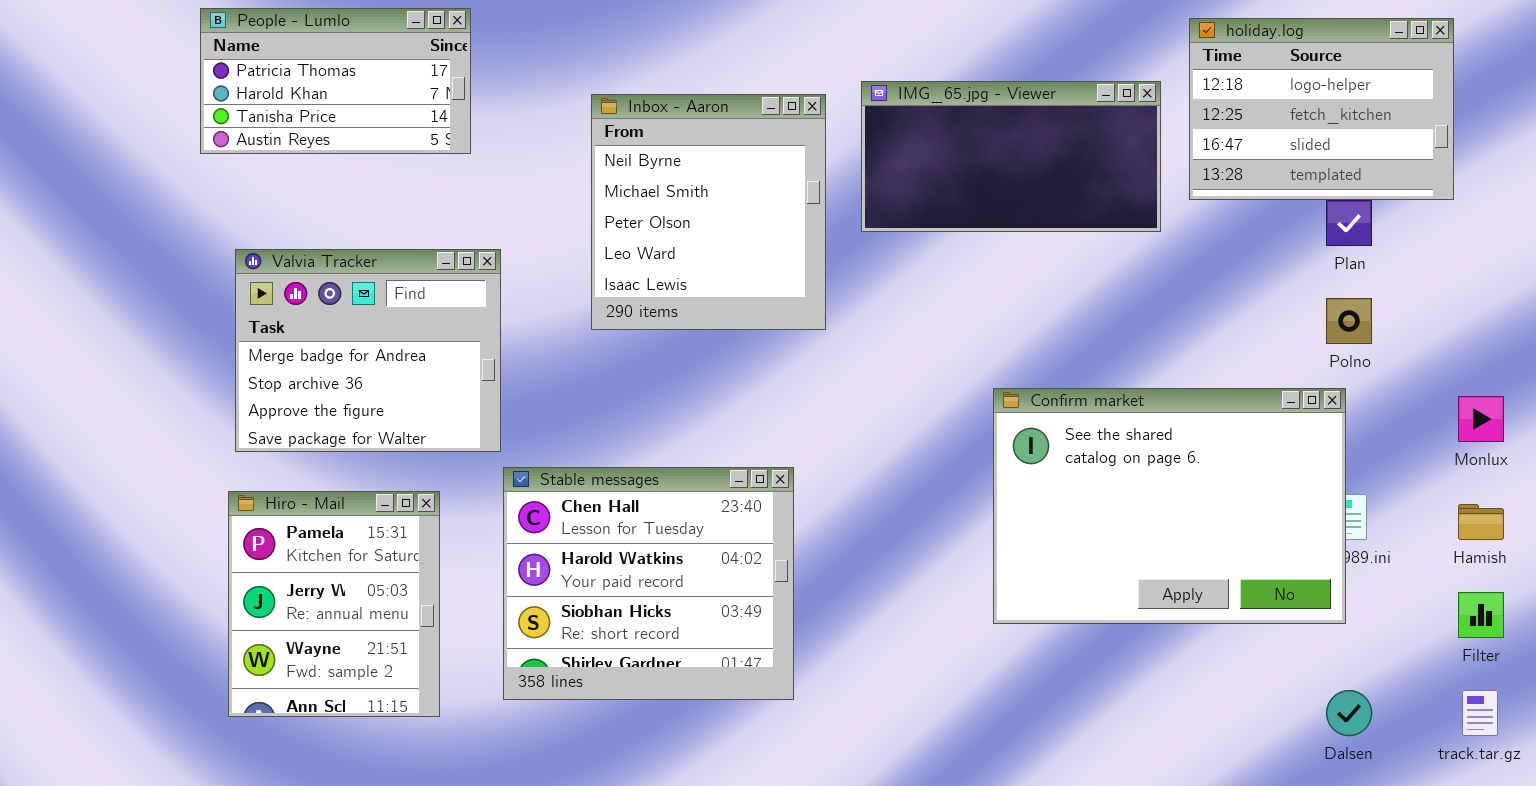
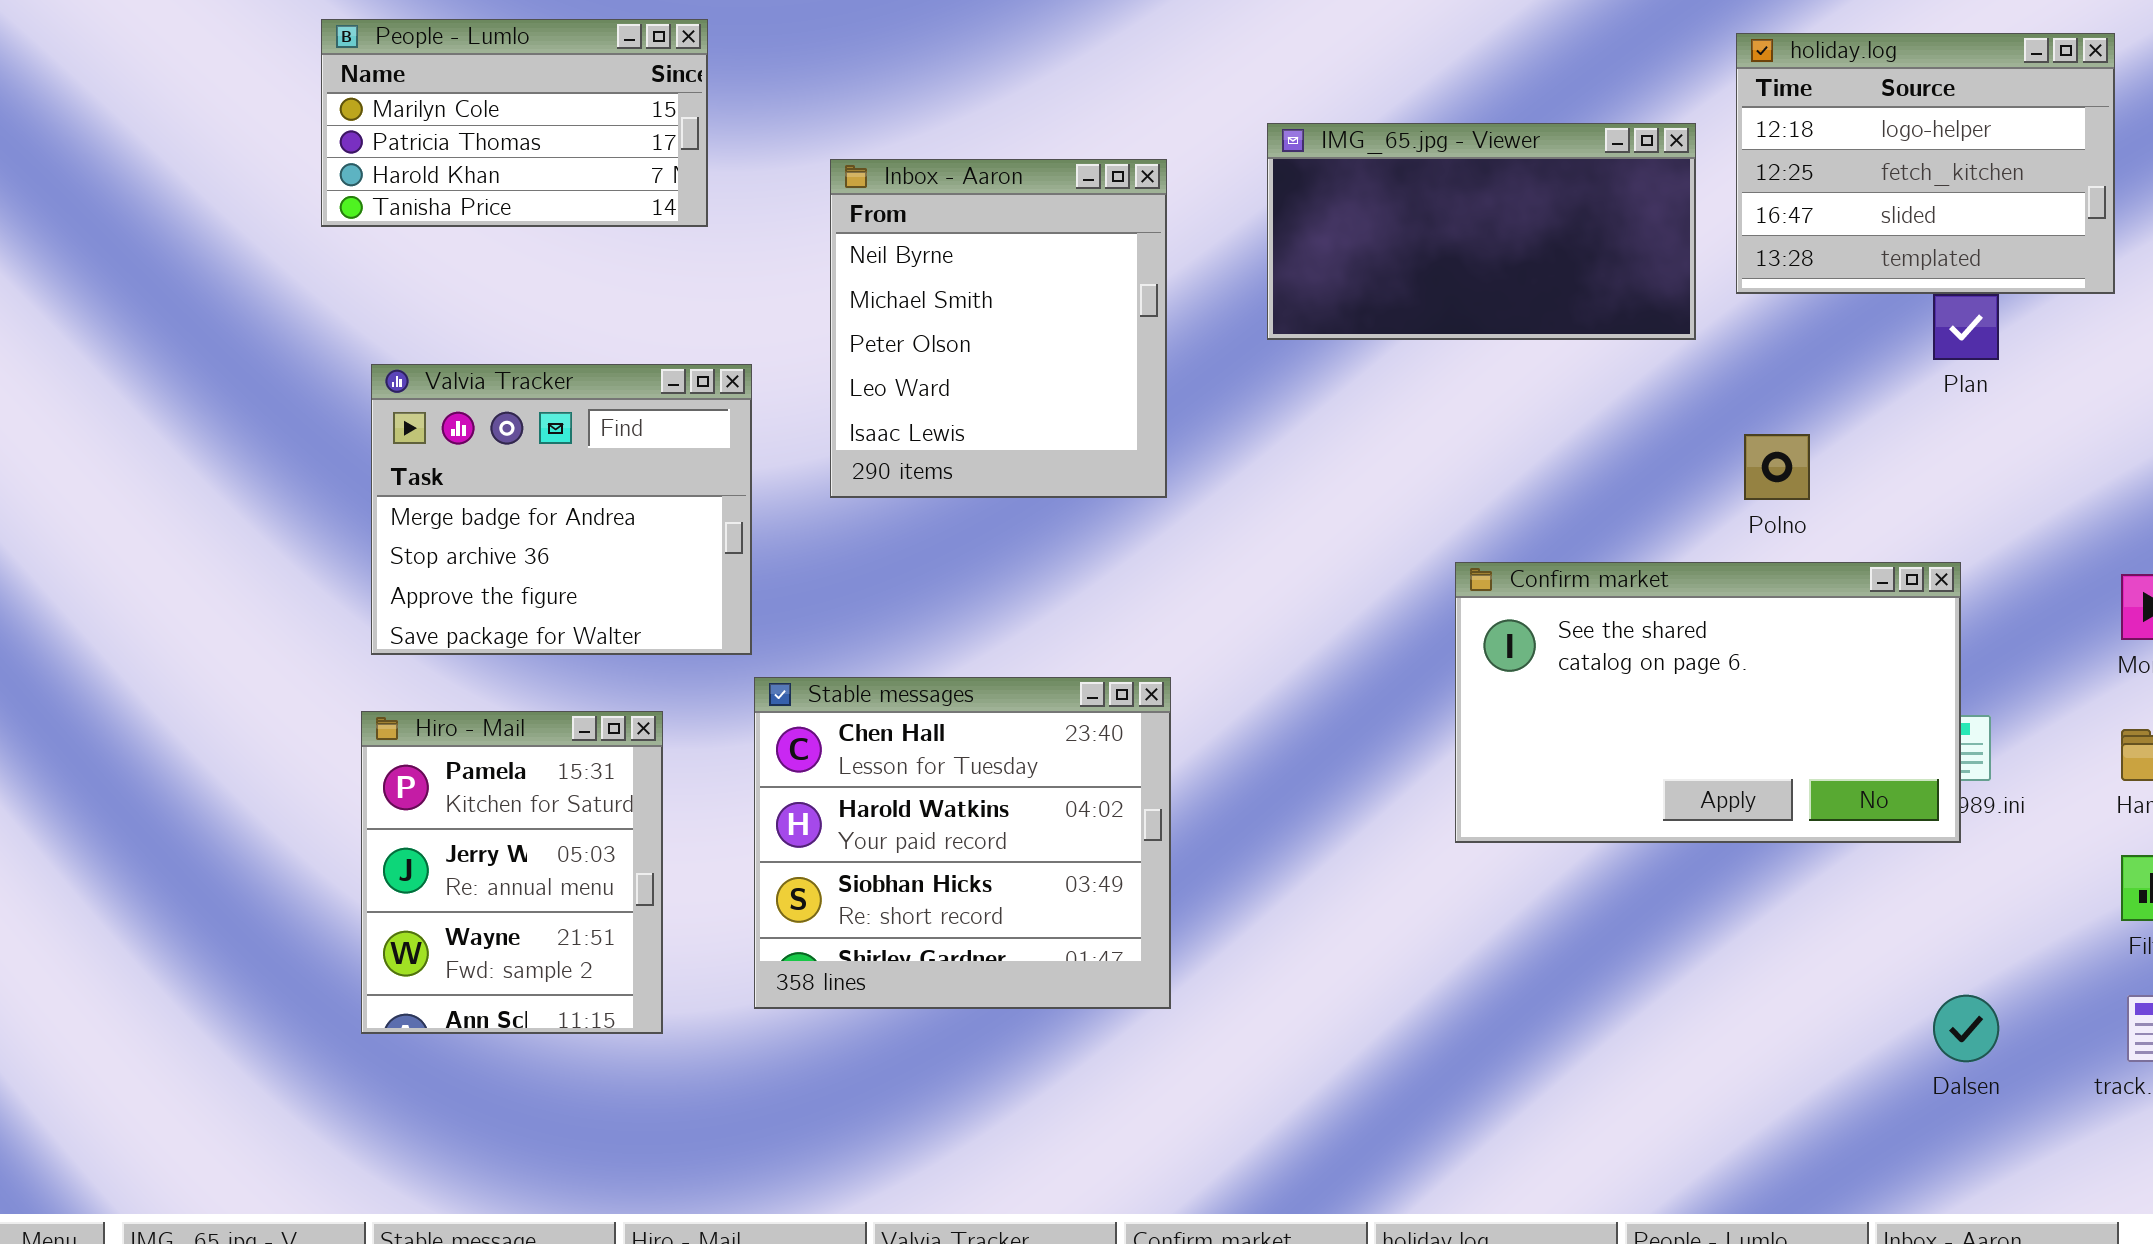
People - Lumlo: [200,8,471,154] -> [321,19,708,227], scrolled up 1 row
Inbox - Aaron: [591,94,826,330] -> [830,159,1167,498], moved
Polno: [1326,298,1372,344] -> [1744,434,1810,500], moved
Confirm market: [993,388,1346,624] -> [1455,562,1961,843], resized

